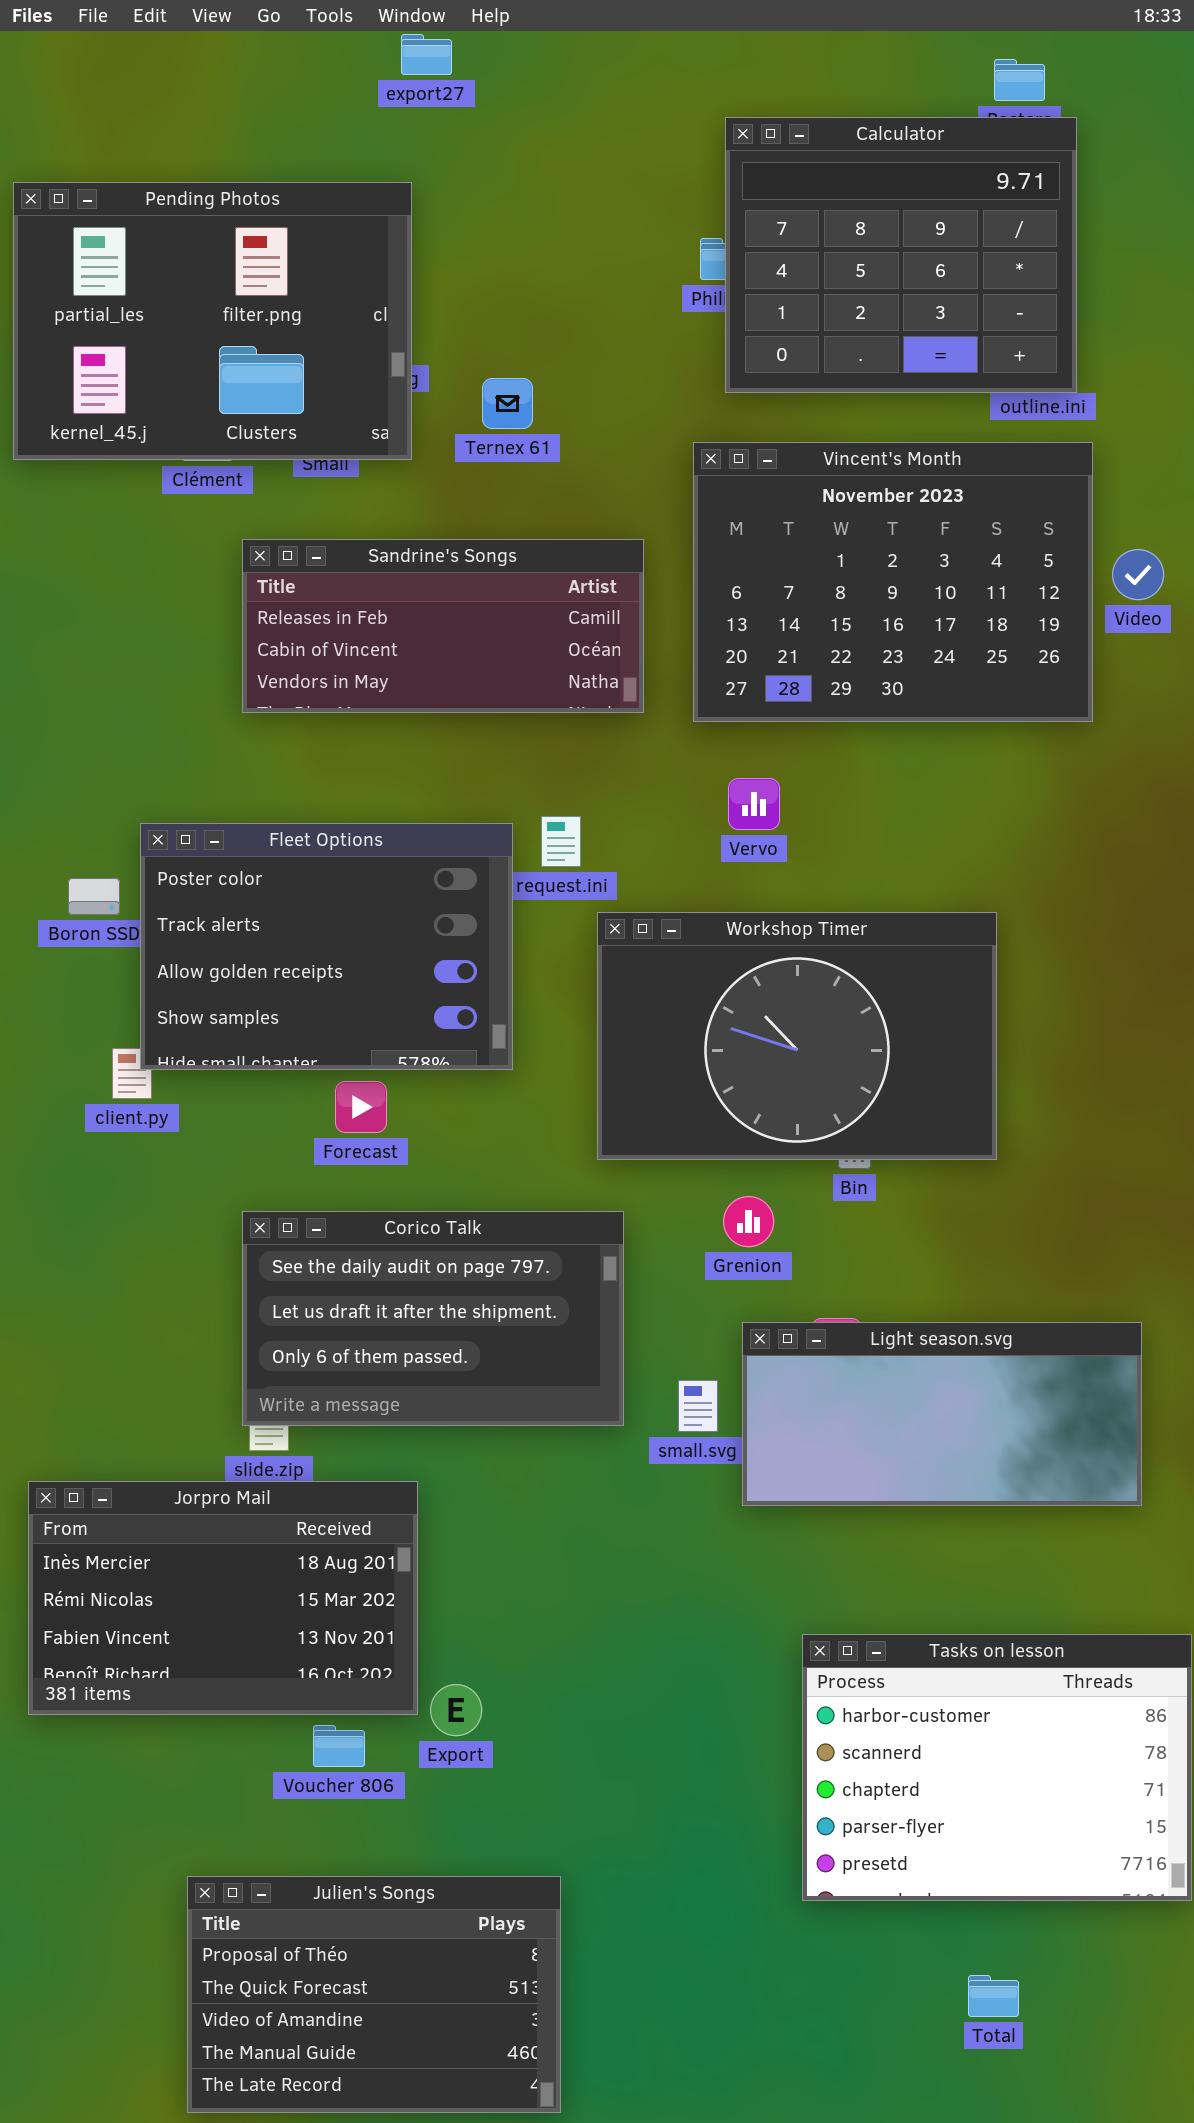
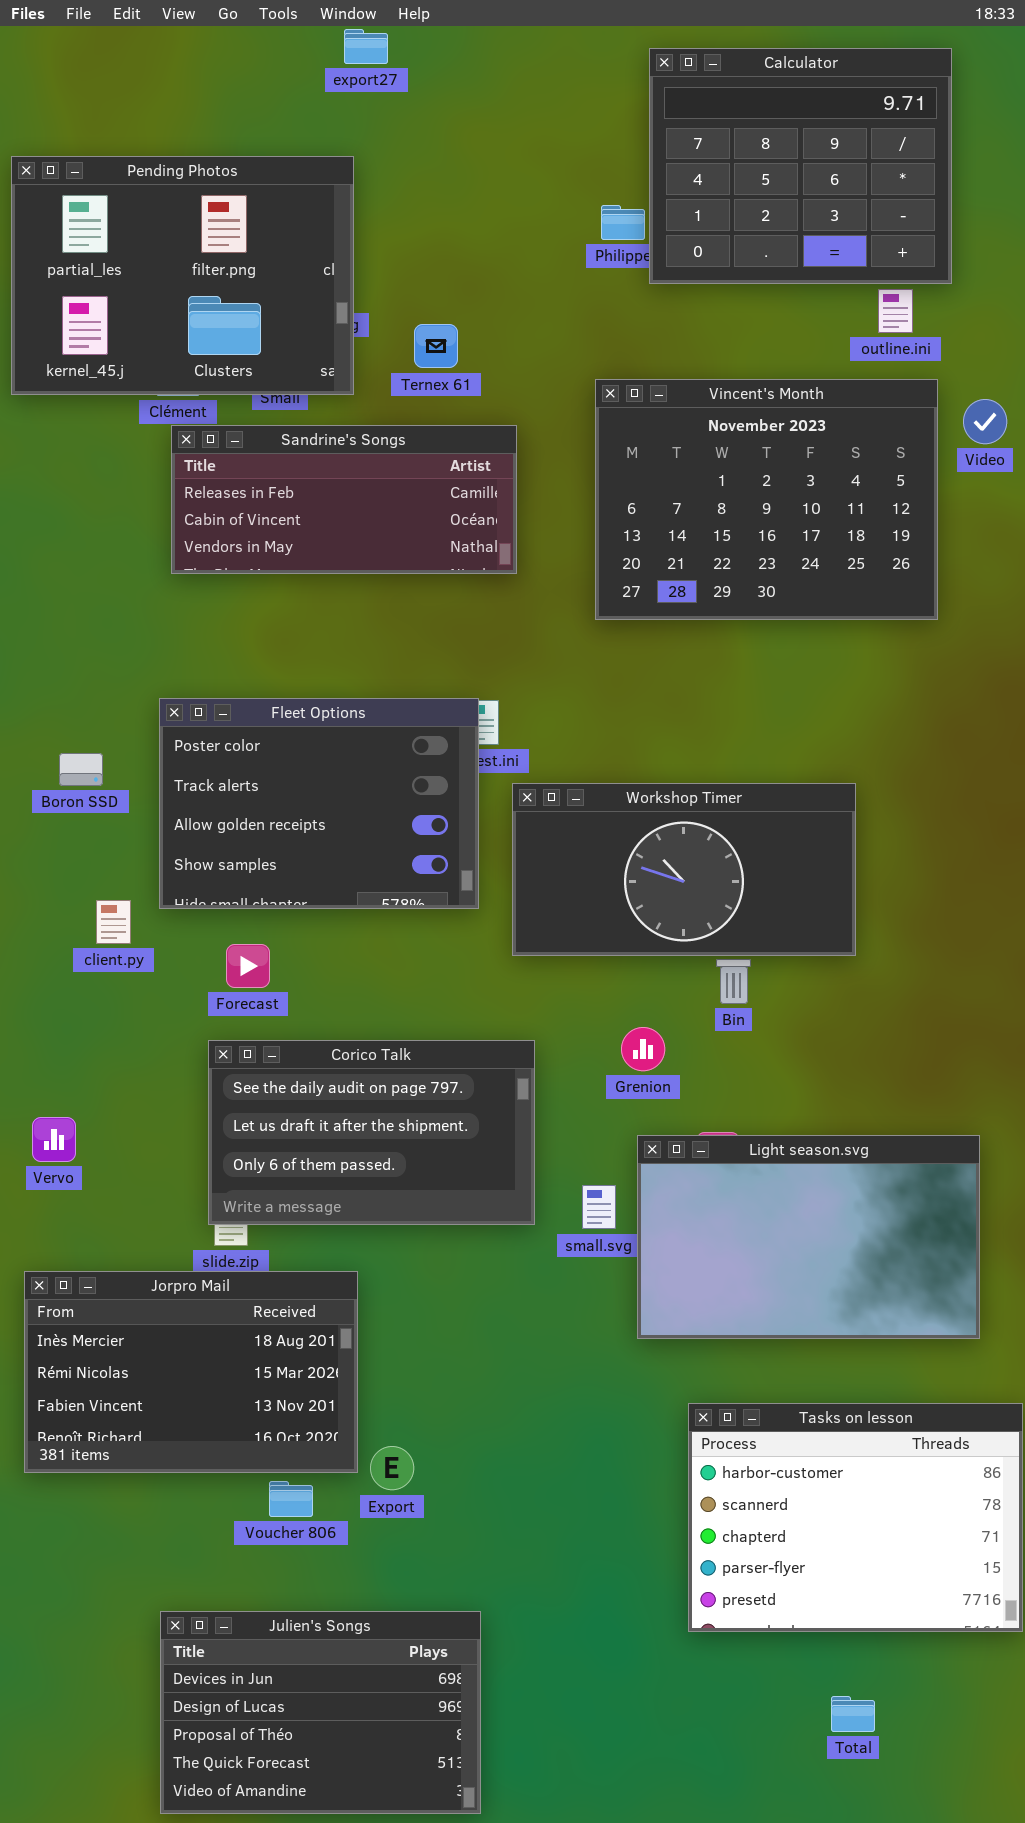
Calculator: [725,117,1077,393] -> [649,48,952,284], moved
Sandrine's Songs: [242,539,644,713] -> [171,425,517,574], moved
Video: [1112,549,1164,600] -> [963,399,1007,444], moved
Vervo: [728,778,780,830] -> [32,1117,76,1162], moved
Fleet Options: [140,823,513,1070] -> [159,698,479,909], moved
Workshop Timer: [597,912,997,1160] -> [512,783,856,956], resized
Forecast: [335,1081,387,1133] -> [226,944,270,988], moved
Light season.svg: [742,1322,1142,1506] -> [637,1135,980,1339], resized
Julien's Songs: [187,1876,561,2113] -> [160,1611,481,1814], scrolled up 2 rows

